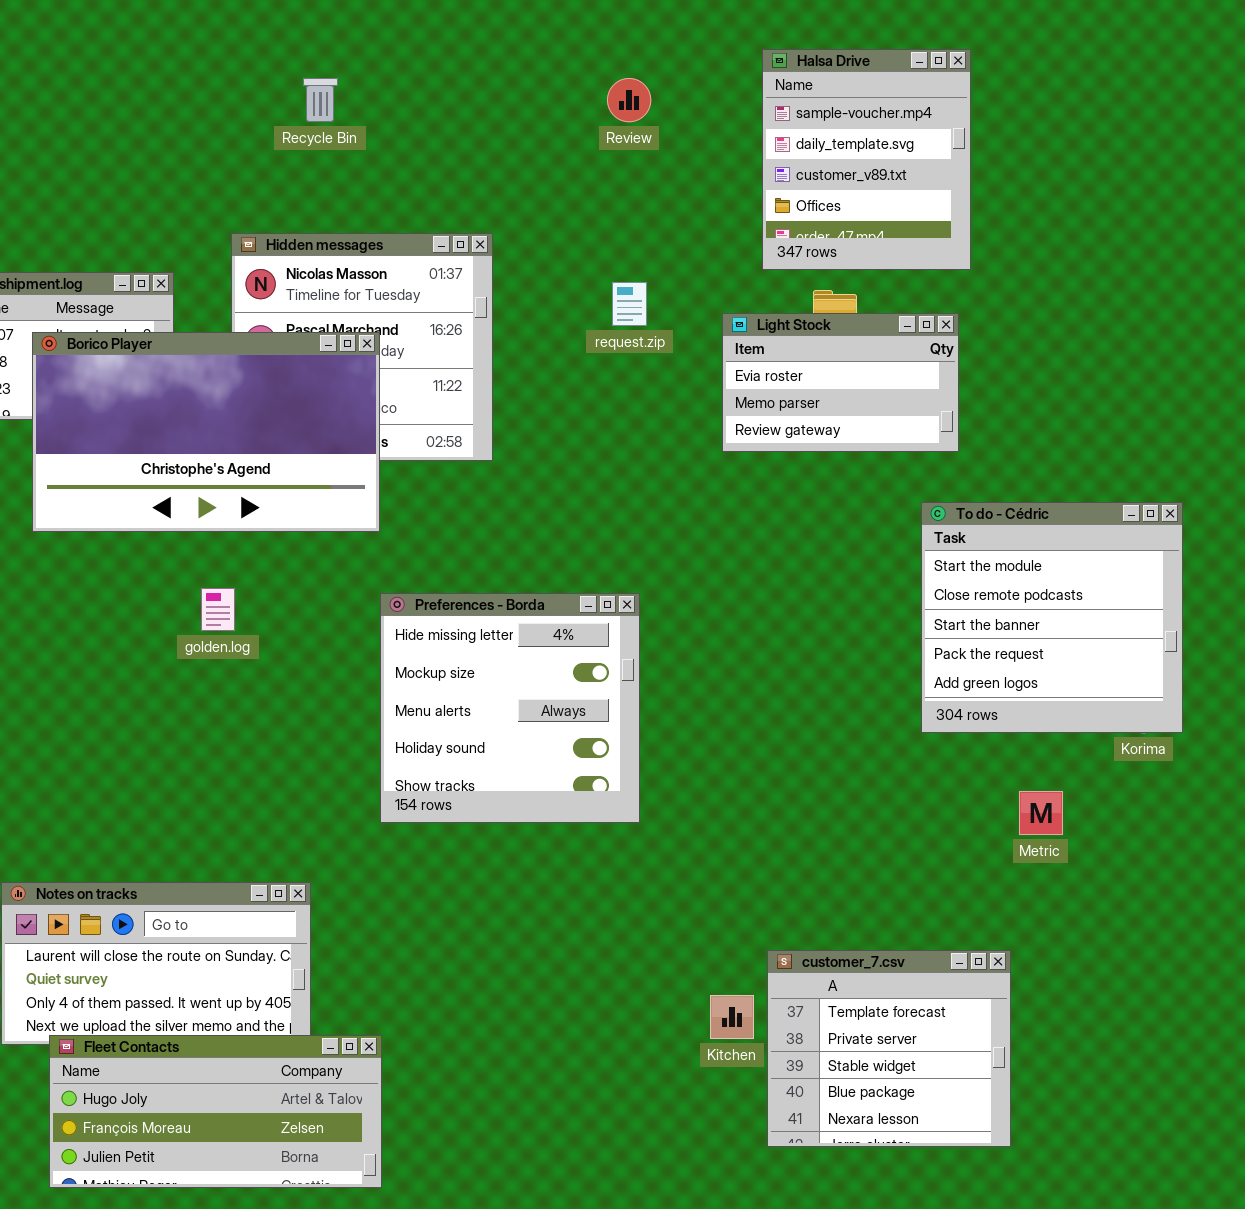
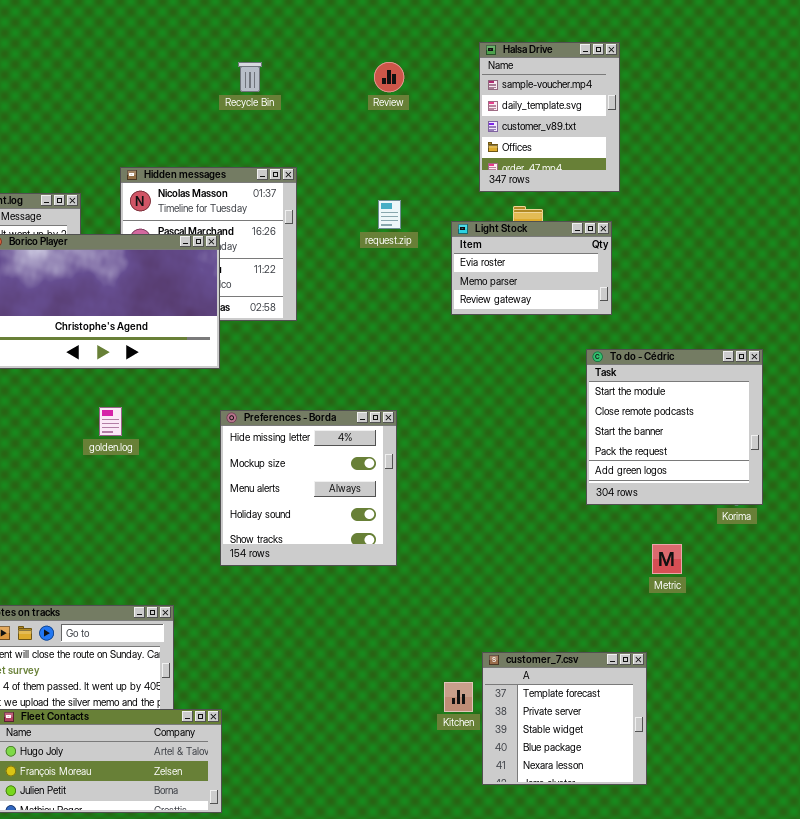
Recycle Bin: [303,78,338,122] -> [238,62,262,92], moved

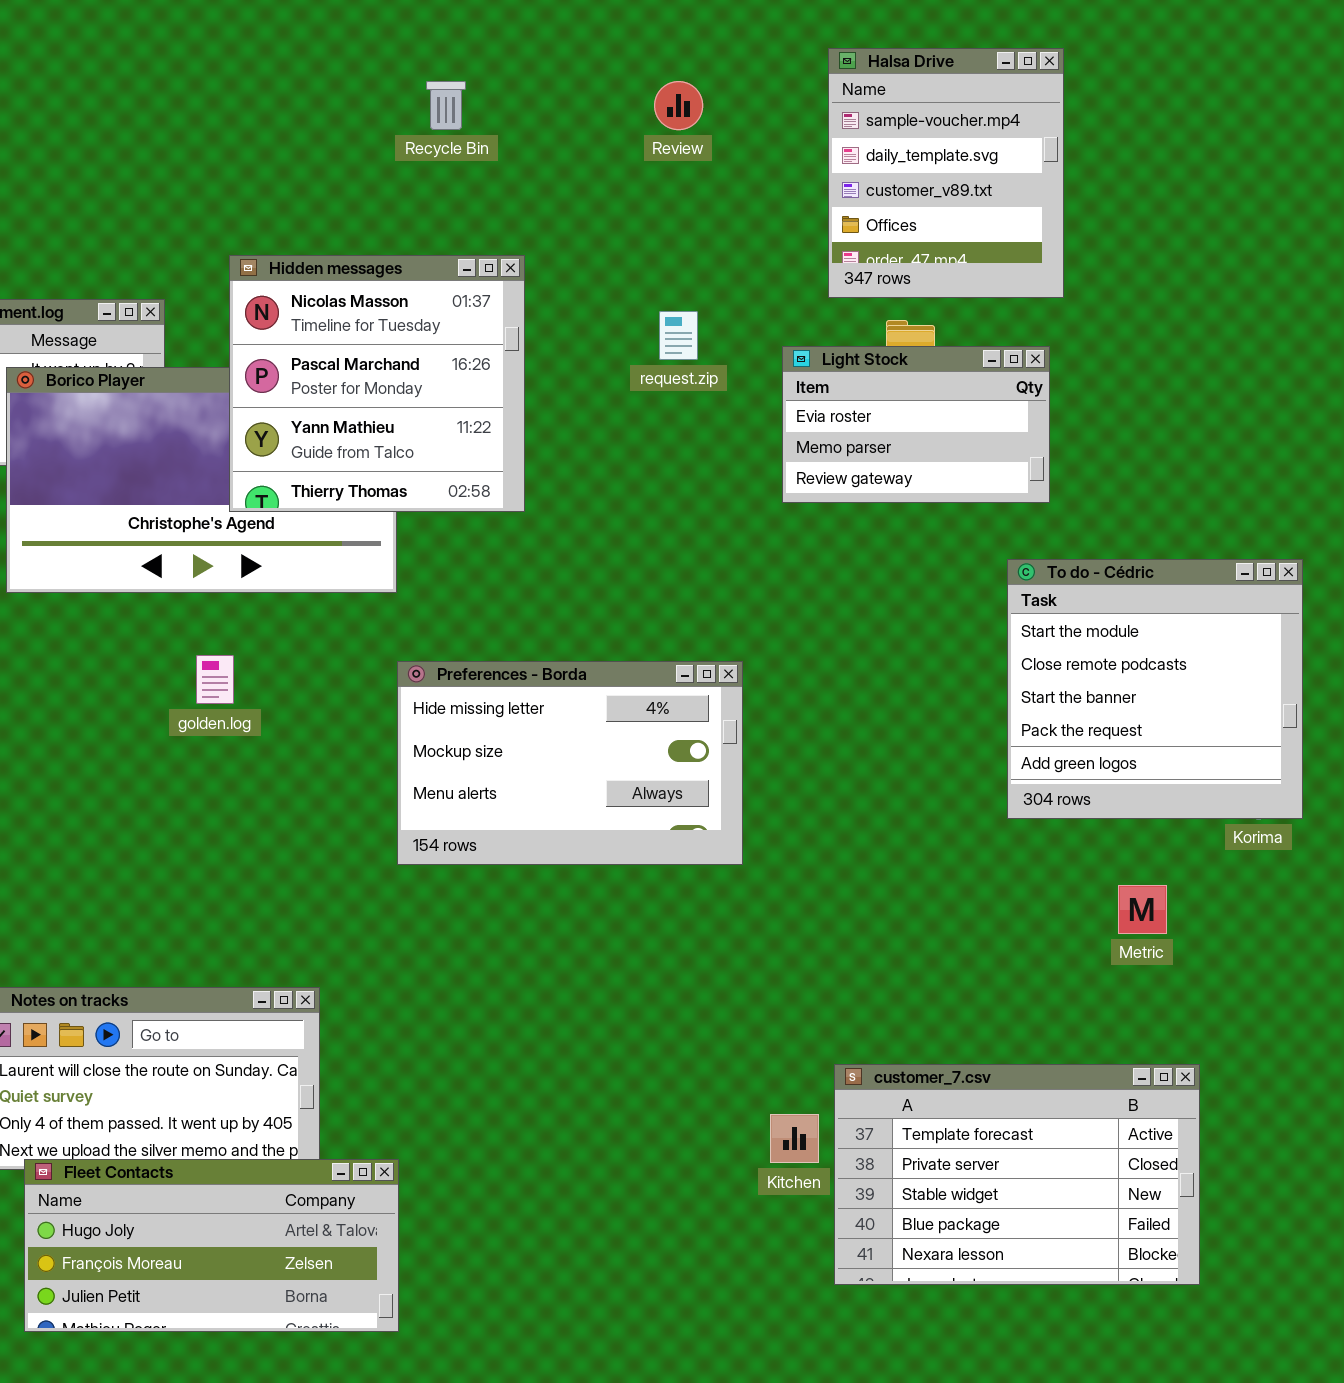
Hidden messages: [120,167,297,321] -> [229,255,525,512], raised
Preferences - Borda: [220,410,397,566] -> [397,661,743,865], resized
customer_7.csv: [482,652,647,785] -> [834,1064,1200,1285], resized

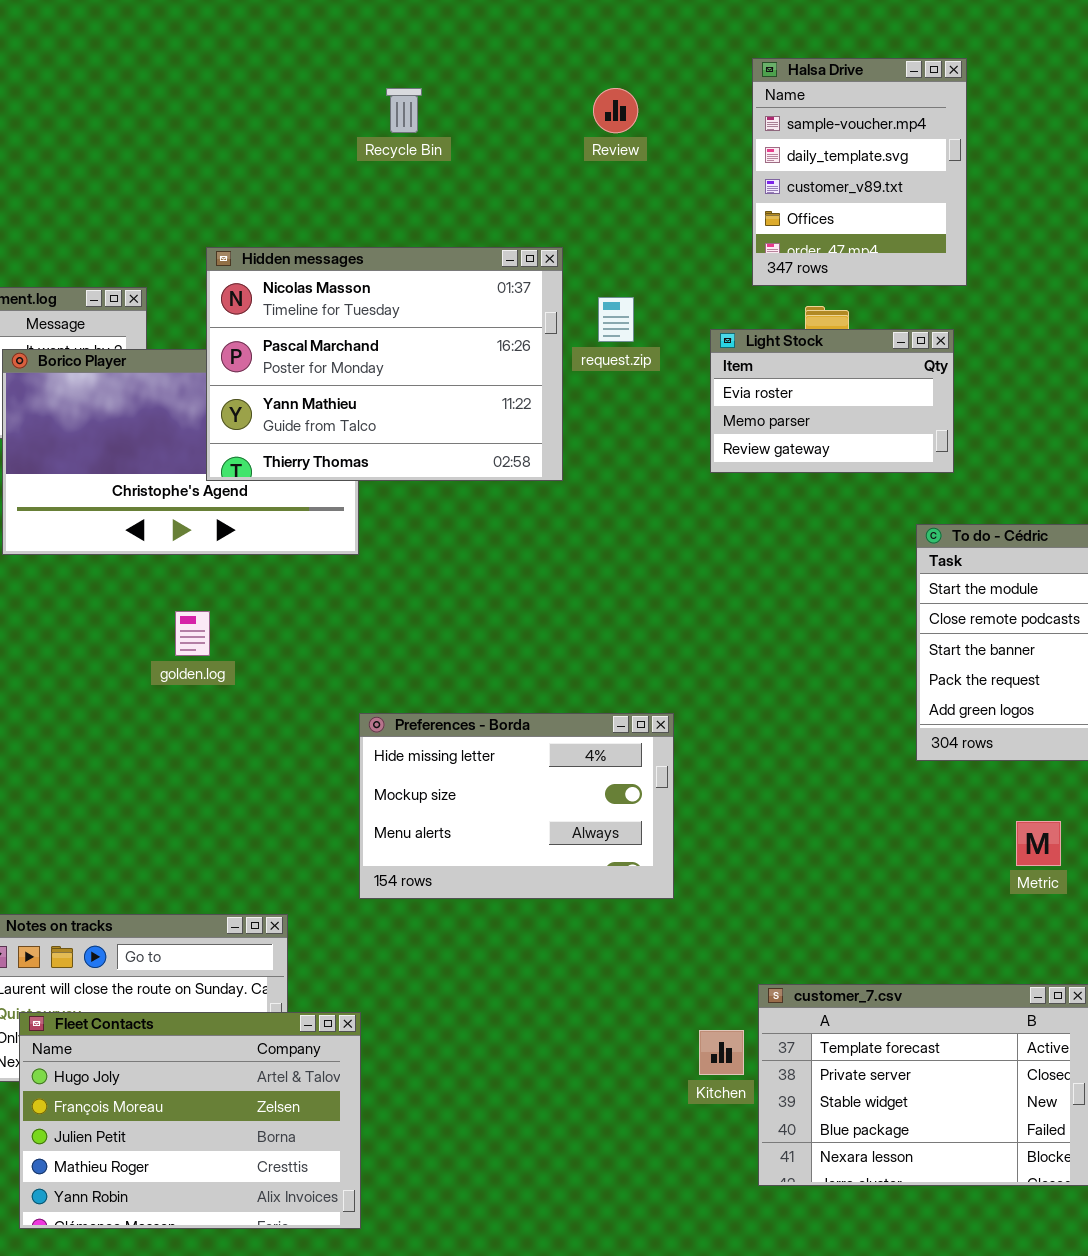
Hidden messages: [229,255,525,512] -> [206,247,563,481], resized
Preferences - Borda: [397,661,743,865] -> [359,713,674,899], moved
Fleet Contacts: [24,1159,399,1332] -> [19,1012,361,1229], resized

